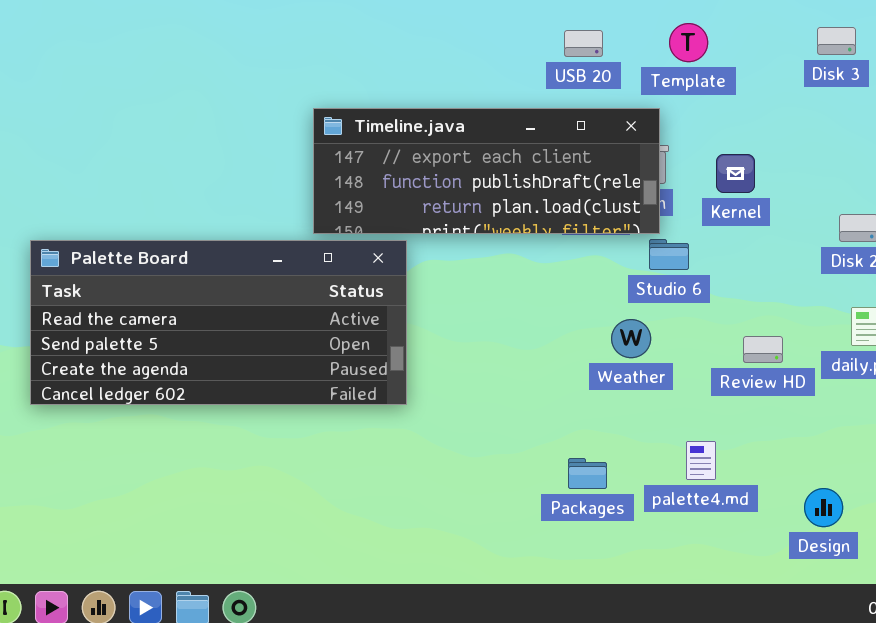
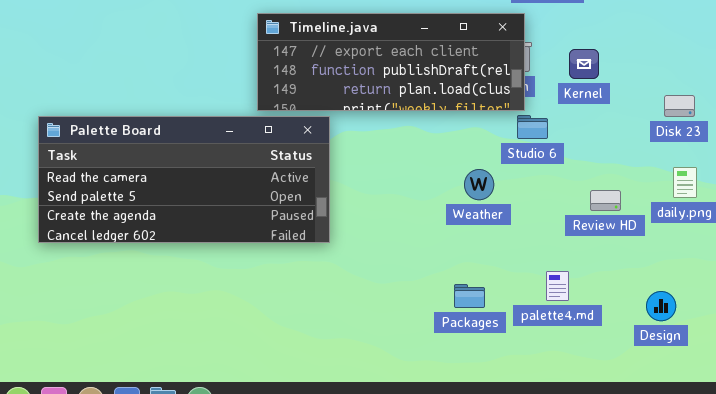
Weather: [611,319,651,358] -> [464,169,494,200], moved
Design: [804,488,843,527] -> [646,291,676,321], moved

